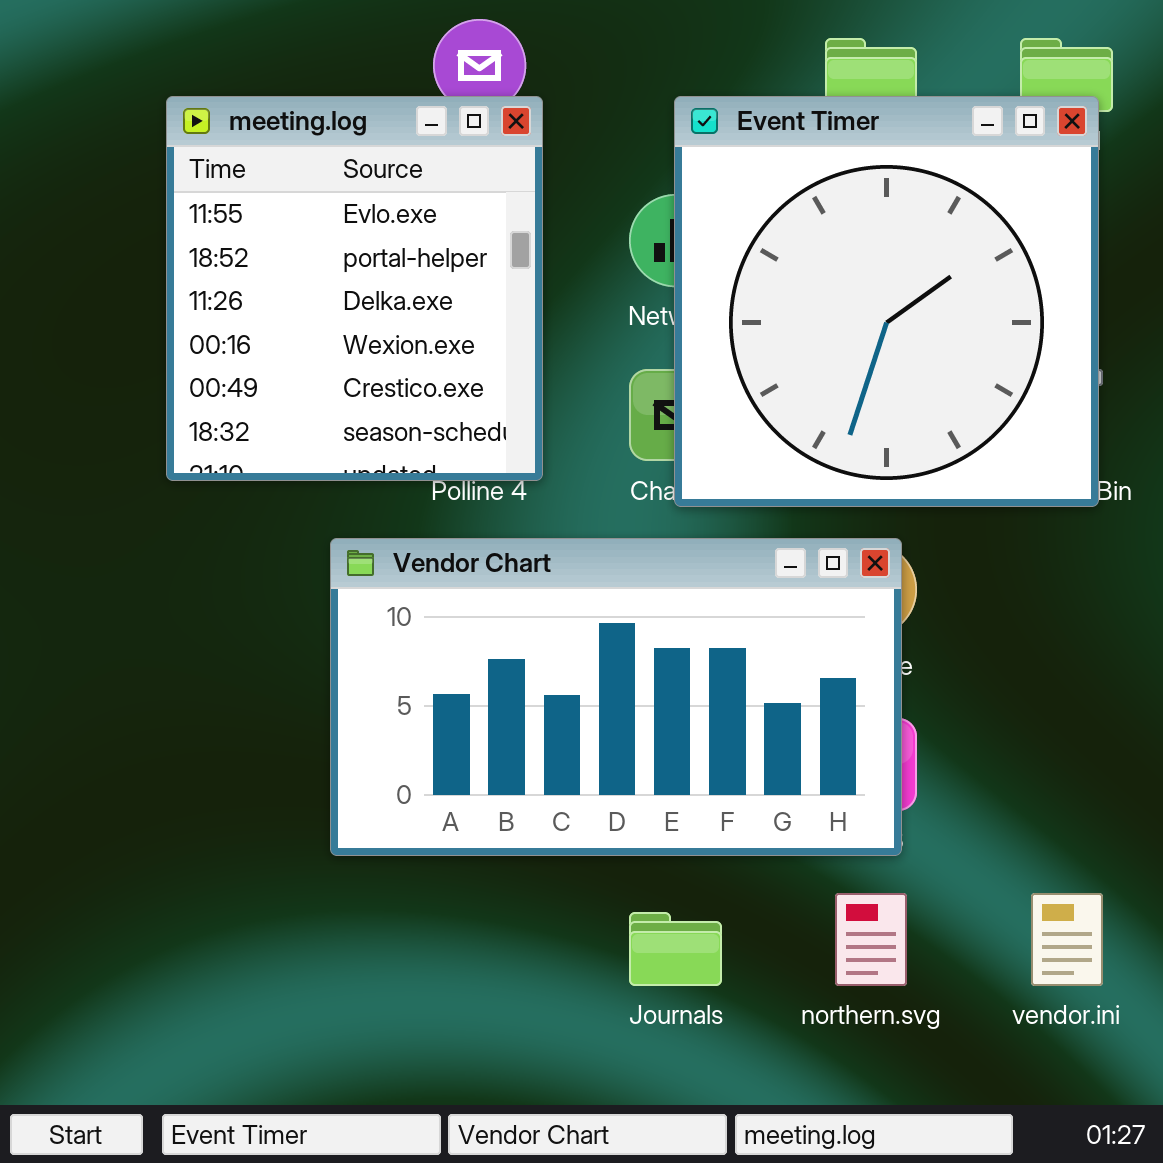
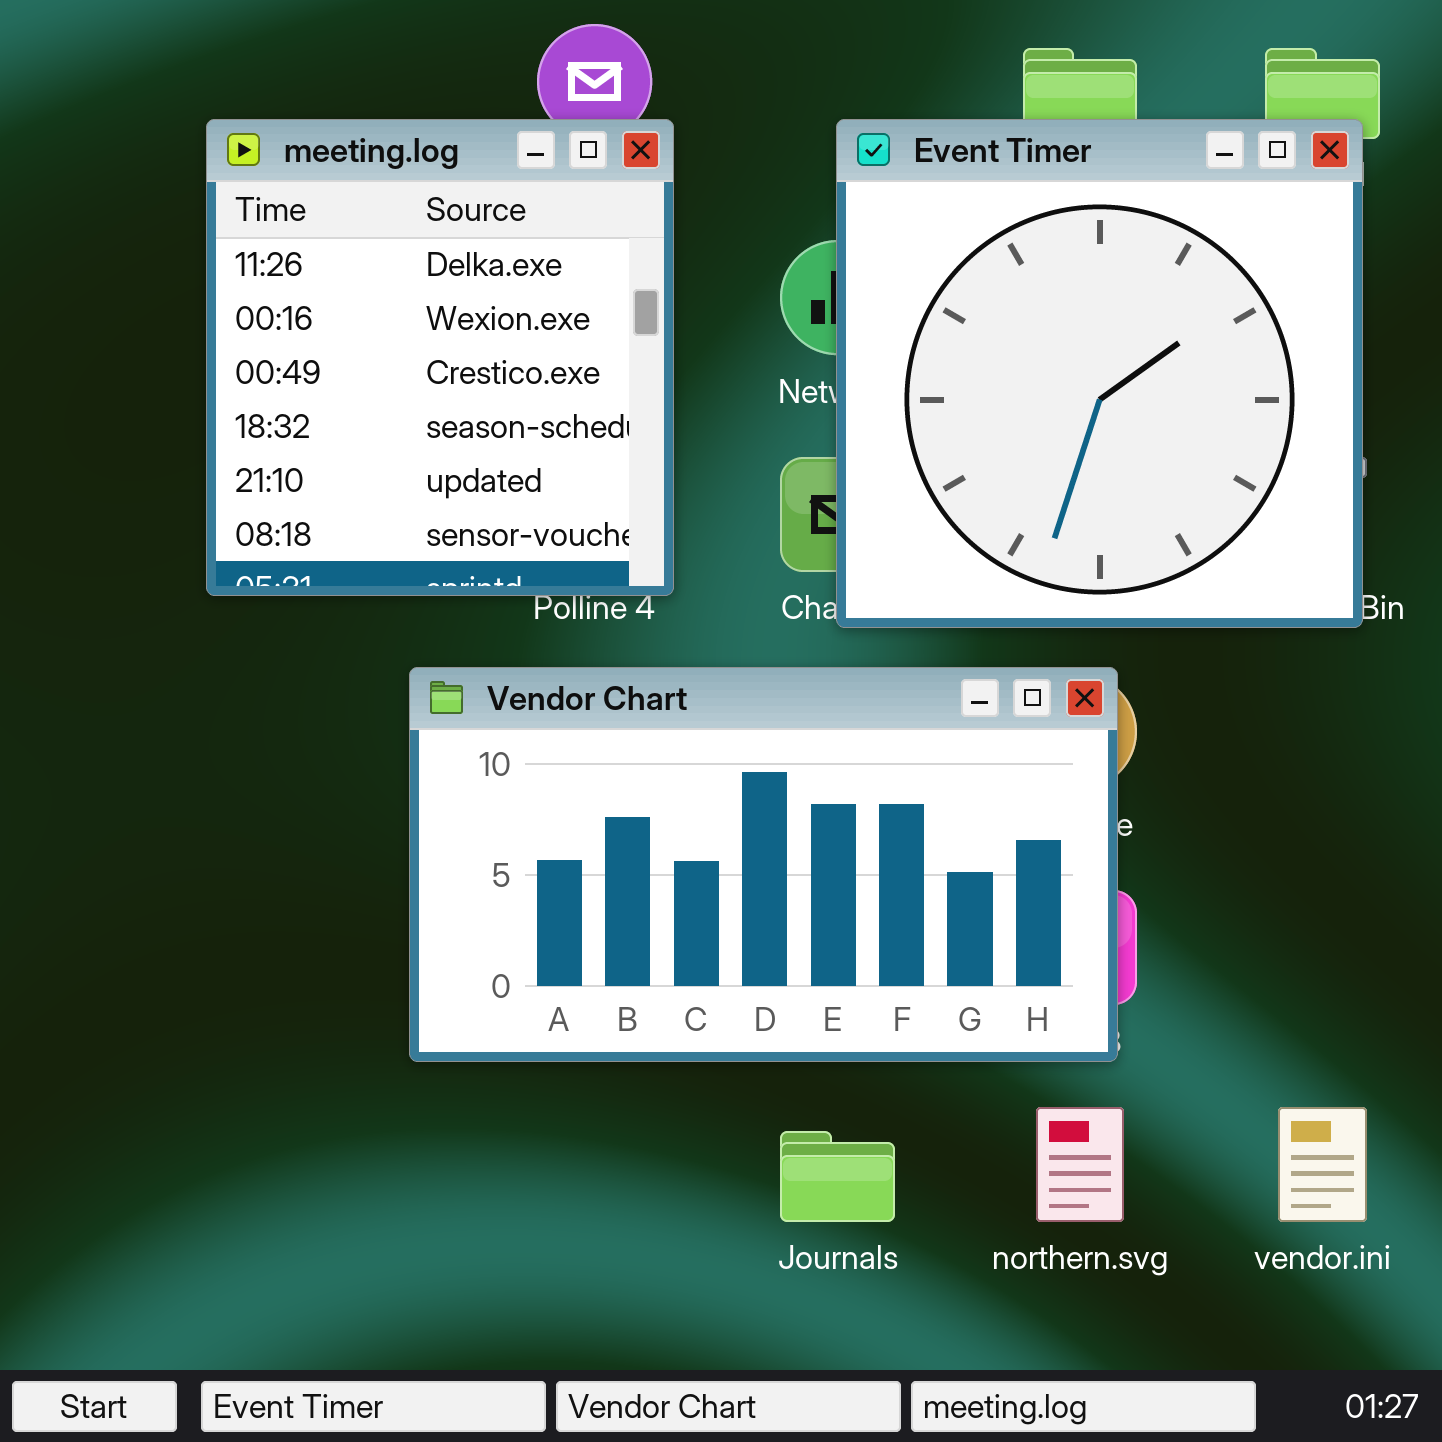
meeting.log: [166,96,543,481] -> [206,119,674,596], scrolled down 2 rows

